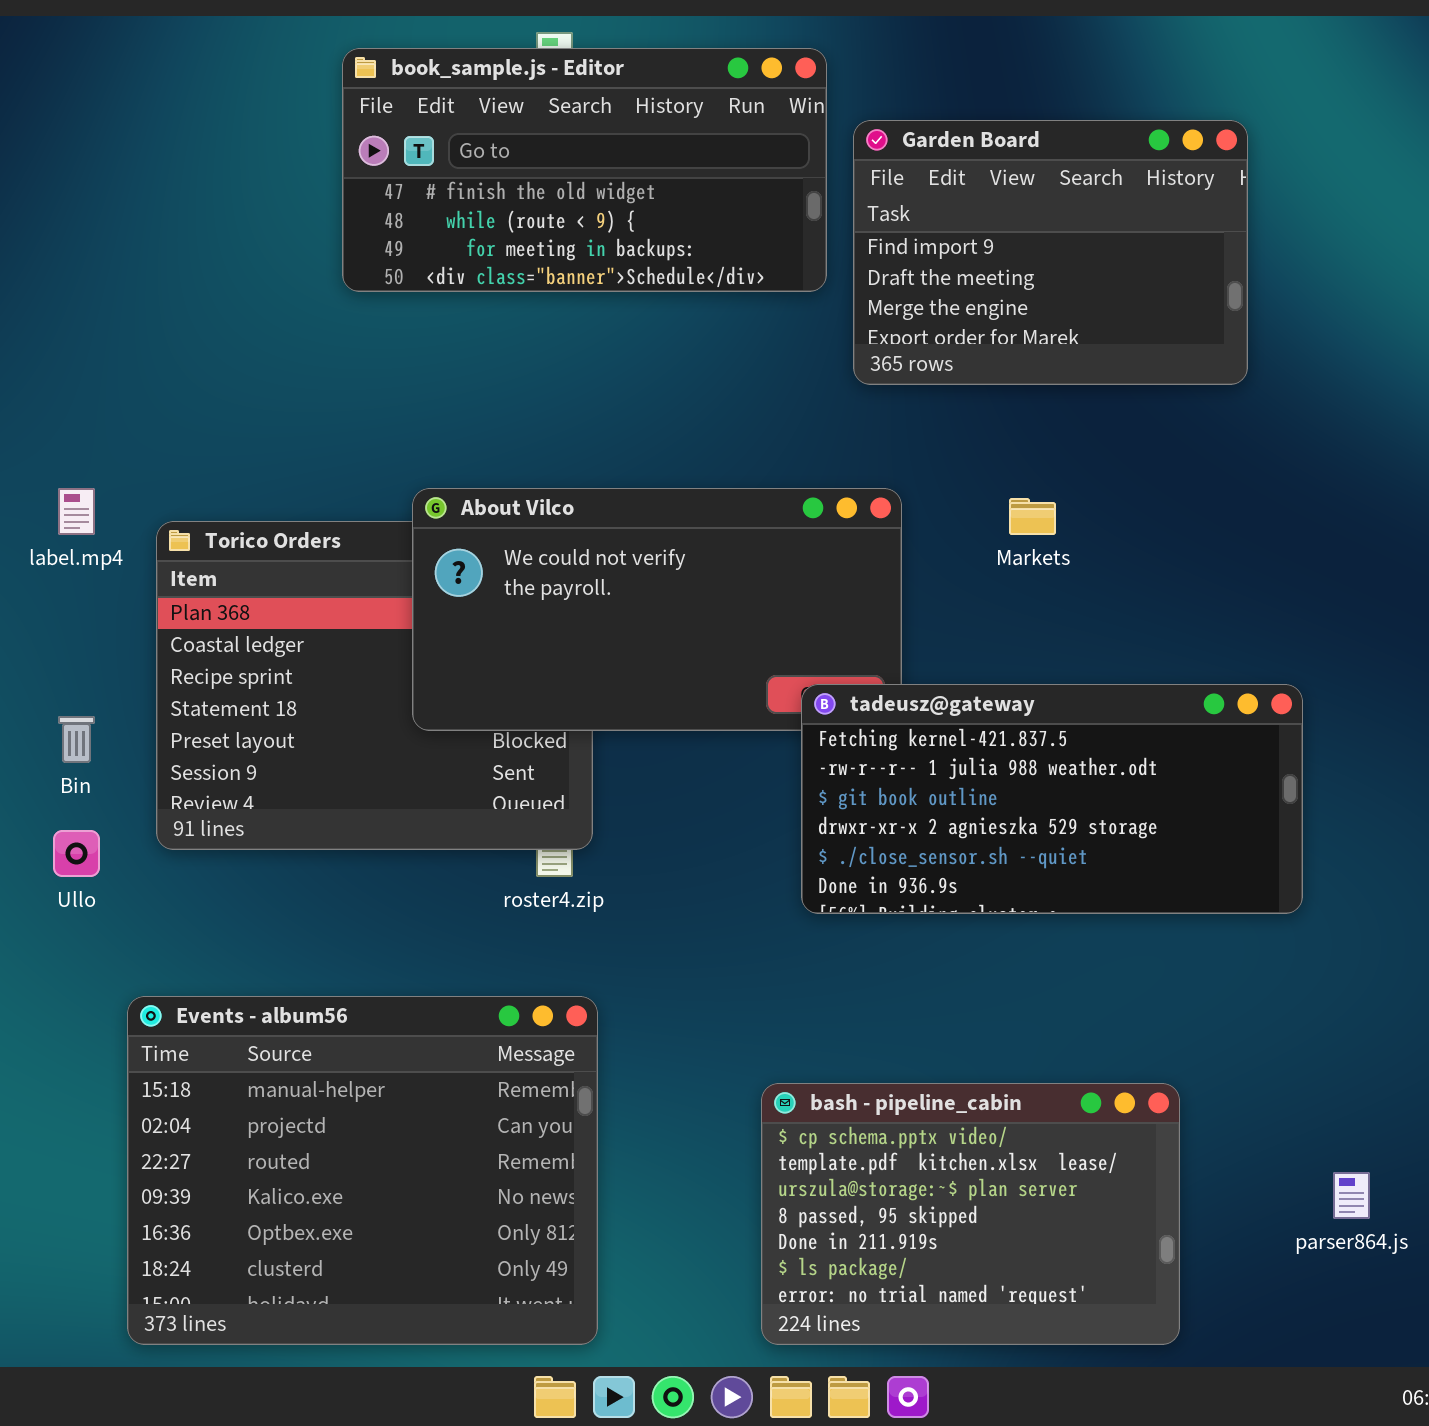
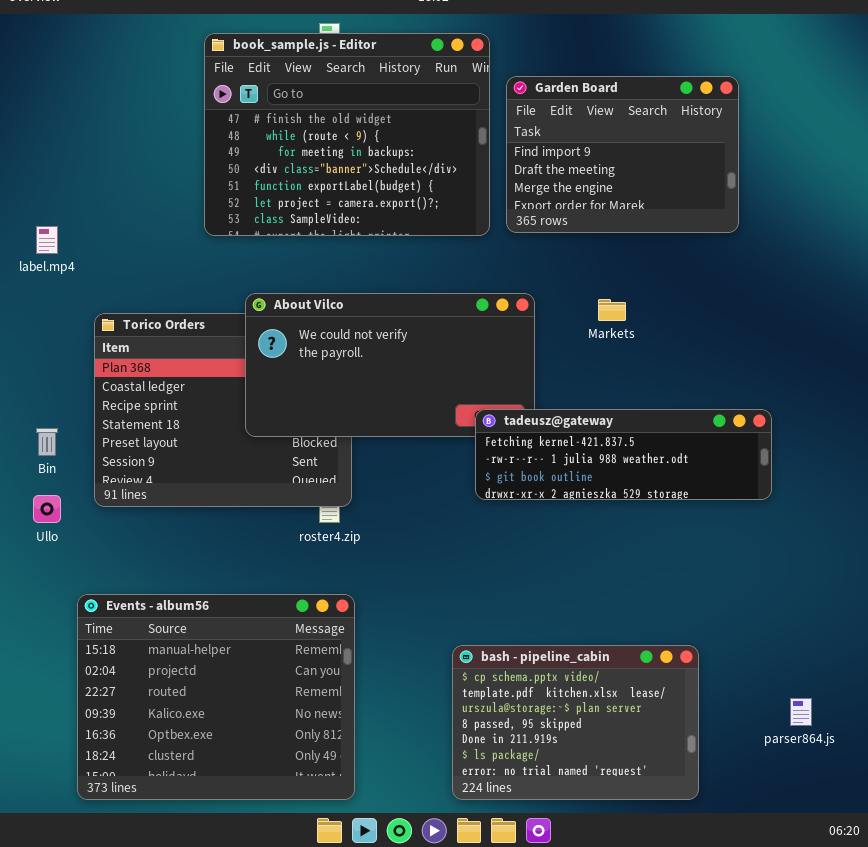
book_sample.js - Editor: [342,48,827,292] -> [204,33,490,236], resized
label.mp4: [58,488,95,535] -> [36,226,58,254], moved
tadeusz@gateway: [801,684,1303,914] -> [475,409,772,500], resized

